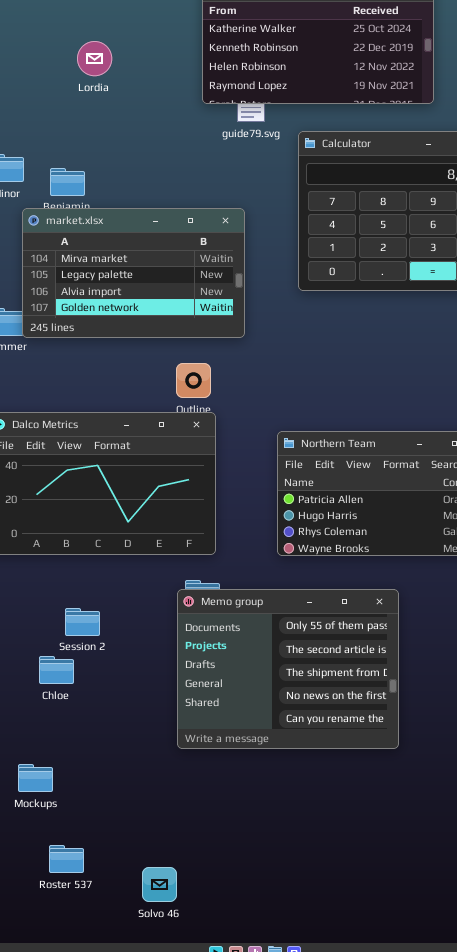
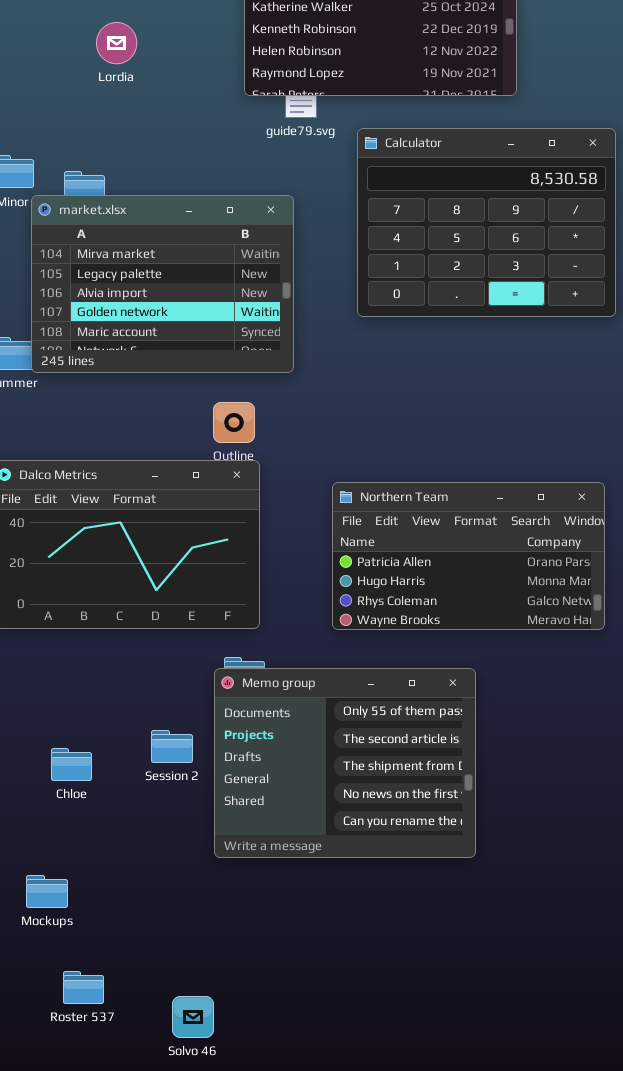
market.xlsx: [22,208,245,338] -> [31,195,294,373], resized
Session 2: [65,608,100,636] -> [151,730,193,763], moved

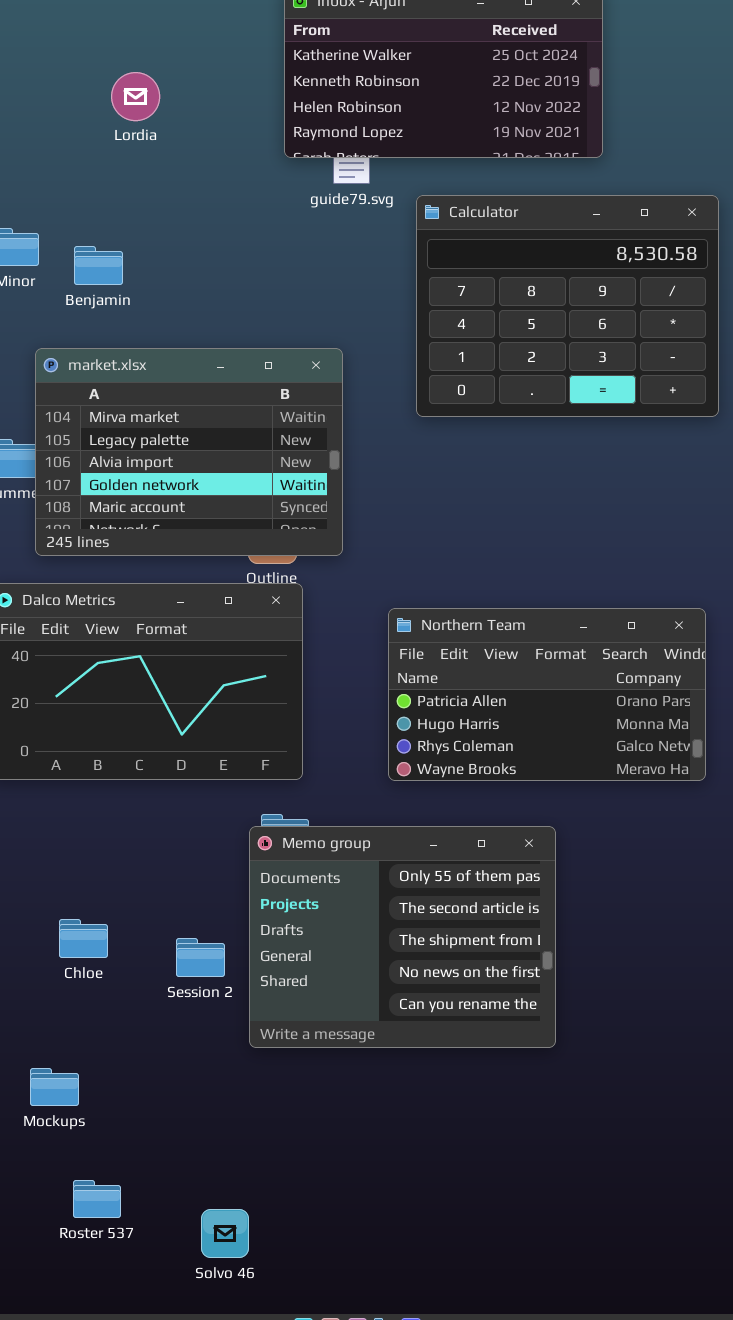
market.xlsx: [31,195,294,373] -> [35,348,343,556], moved
Session 2: [151,730,193,763] -> [176,938,225,977], moved

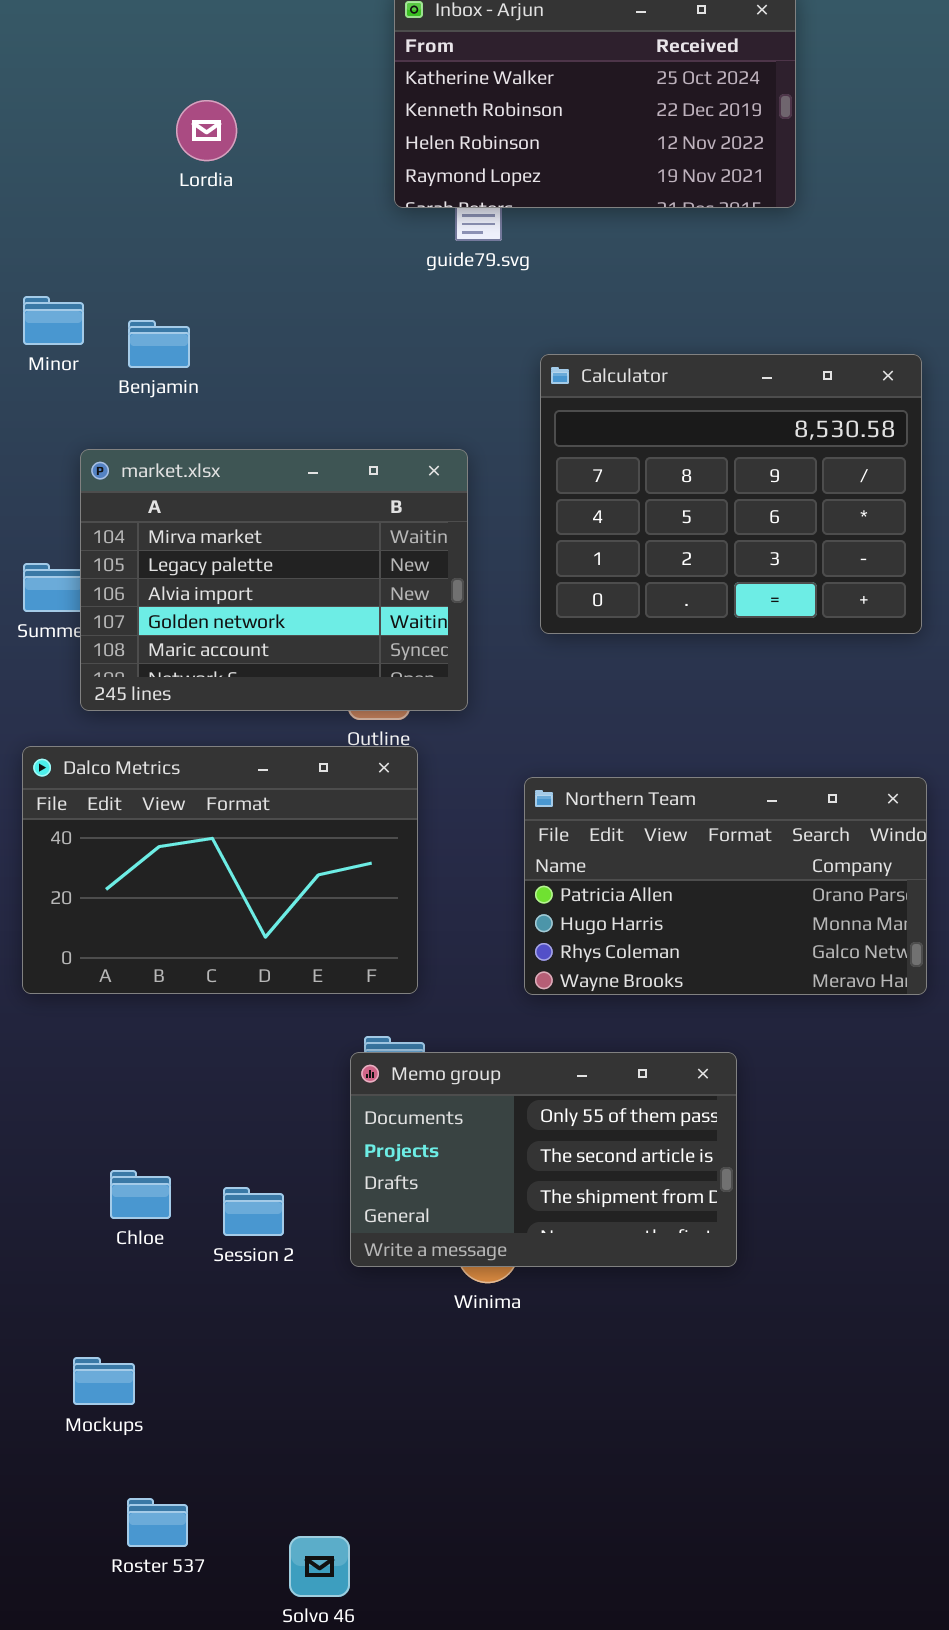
Calculator: [416,195,719,417] -> [540,354,922,634], moved
Memo group: [249,826,556,1048] -> [350,1052,737,1267], resized
Session 2: [176,938,225,977] -> [223,1187,284,1236], moved

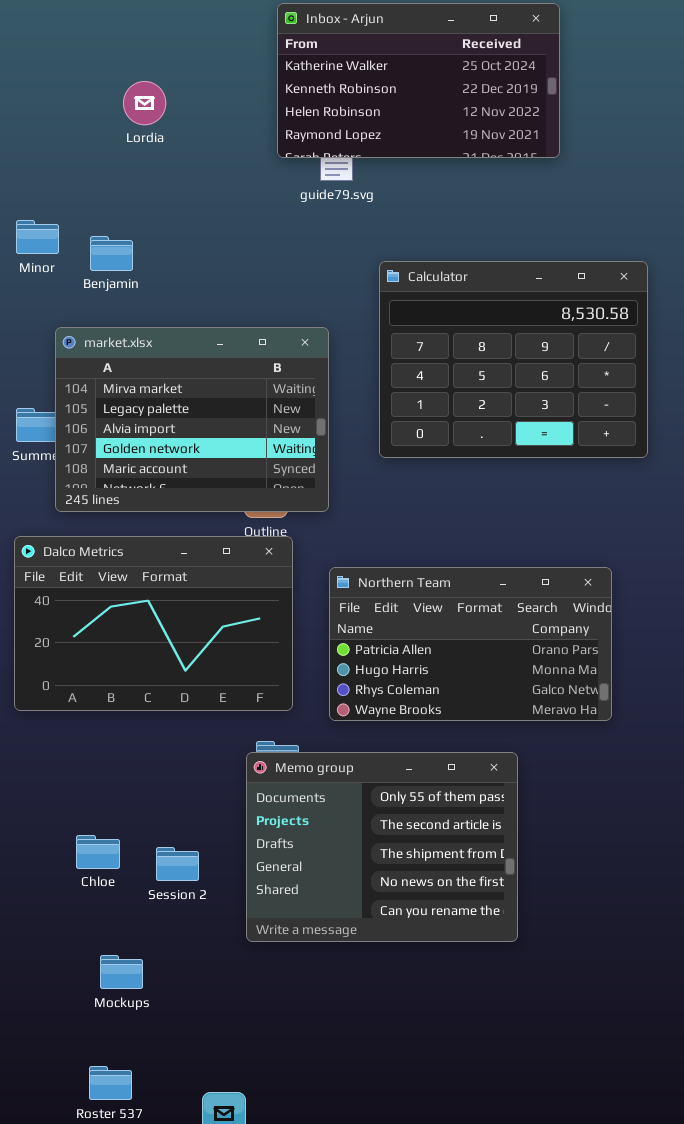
Northern Team: [524,777,927,995] -> [329,567,612,721], moved
Memo group: [350,1052,737,1267] -> [246,752,518,942], resized
Mockups: [73,1357,135,1405] -> [100,955,143,989], moved

